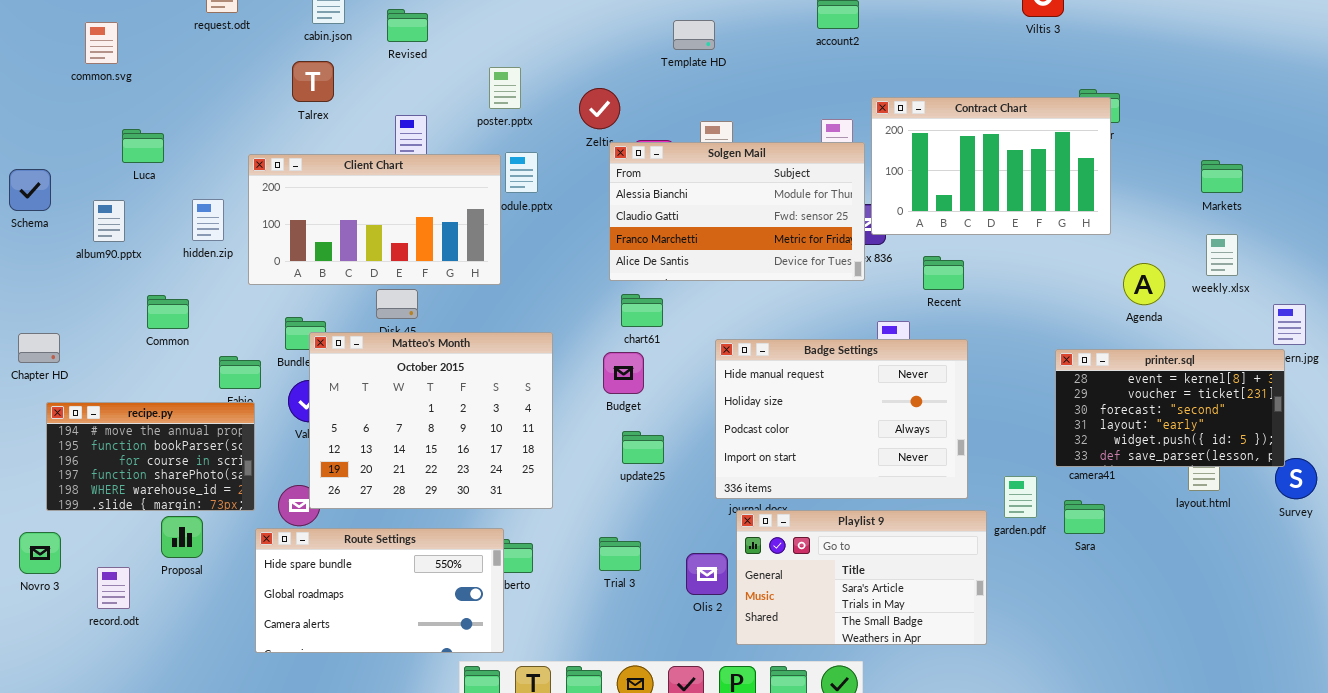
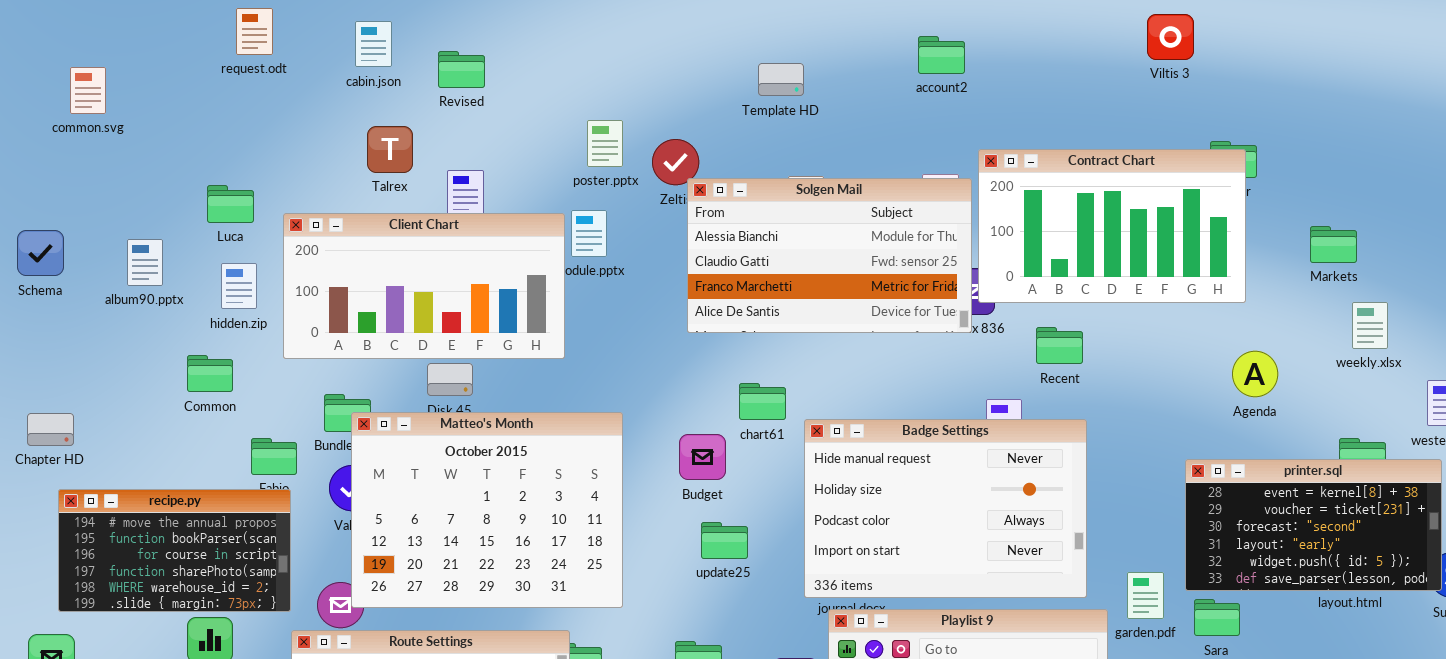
common.svg: [85,22,118,64] -> [70,67,106,114], moved
Talrex: [292,61,334,102] -> [367,126,413,173], moved
poster.pptx: [489,67,521,109] -> [587,120,623,167], moved
Luca: [122,129,164,163] -> [207,185,254,223], moved
Solgen Mail: [609,142,865,281] -> [687,178,972,333], moved
Markets: [1201,160,1243,193] -> [1310,226,1357,263], moved
album90.pptx: [93,200,125,242] -> [127,239,163,286], moved
Agenda: [1123,263,1165,305] -> [1232,351,1278,397], moved
chart61: [621,294,663,327] -> [739,383,786,420], moved
Common: [147,295,189,329] -> [187,355,233,392], moved
printer.sql: [1055,349,1285,467] -> [1185,459,1442,591], moved

